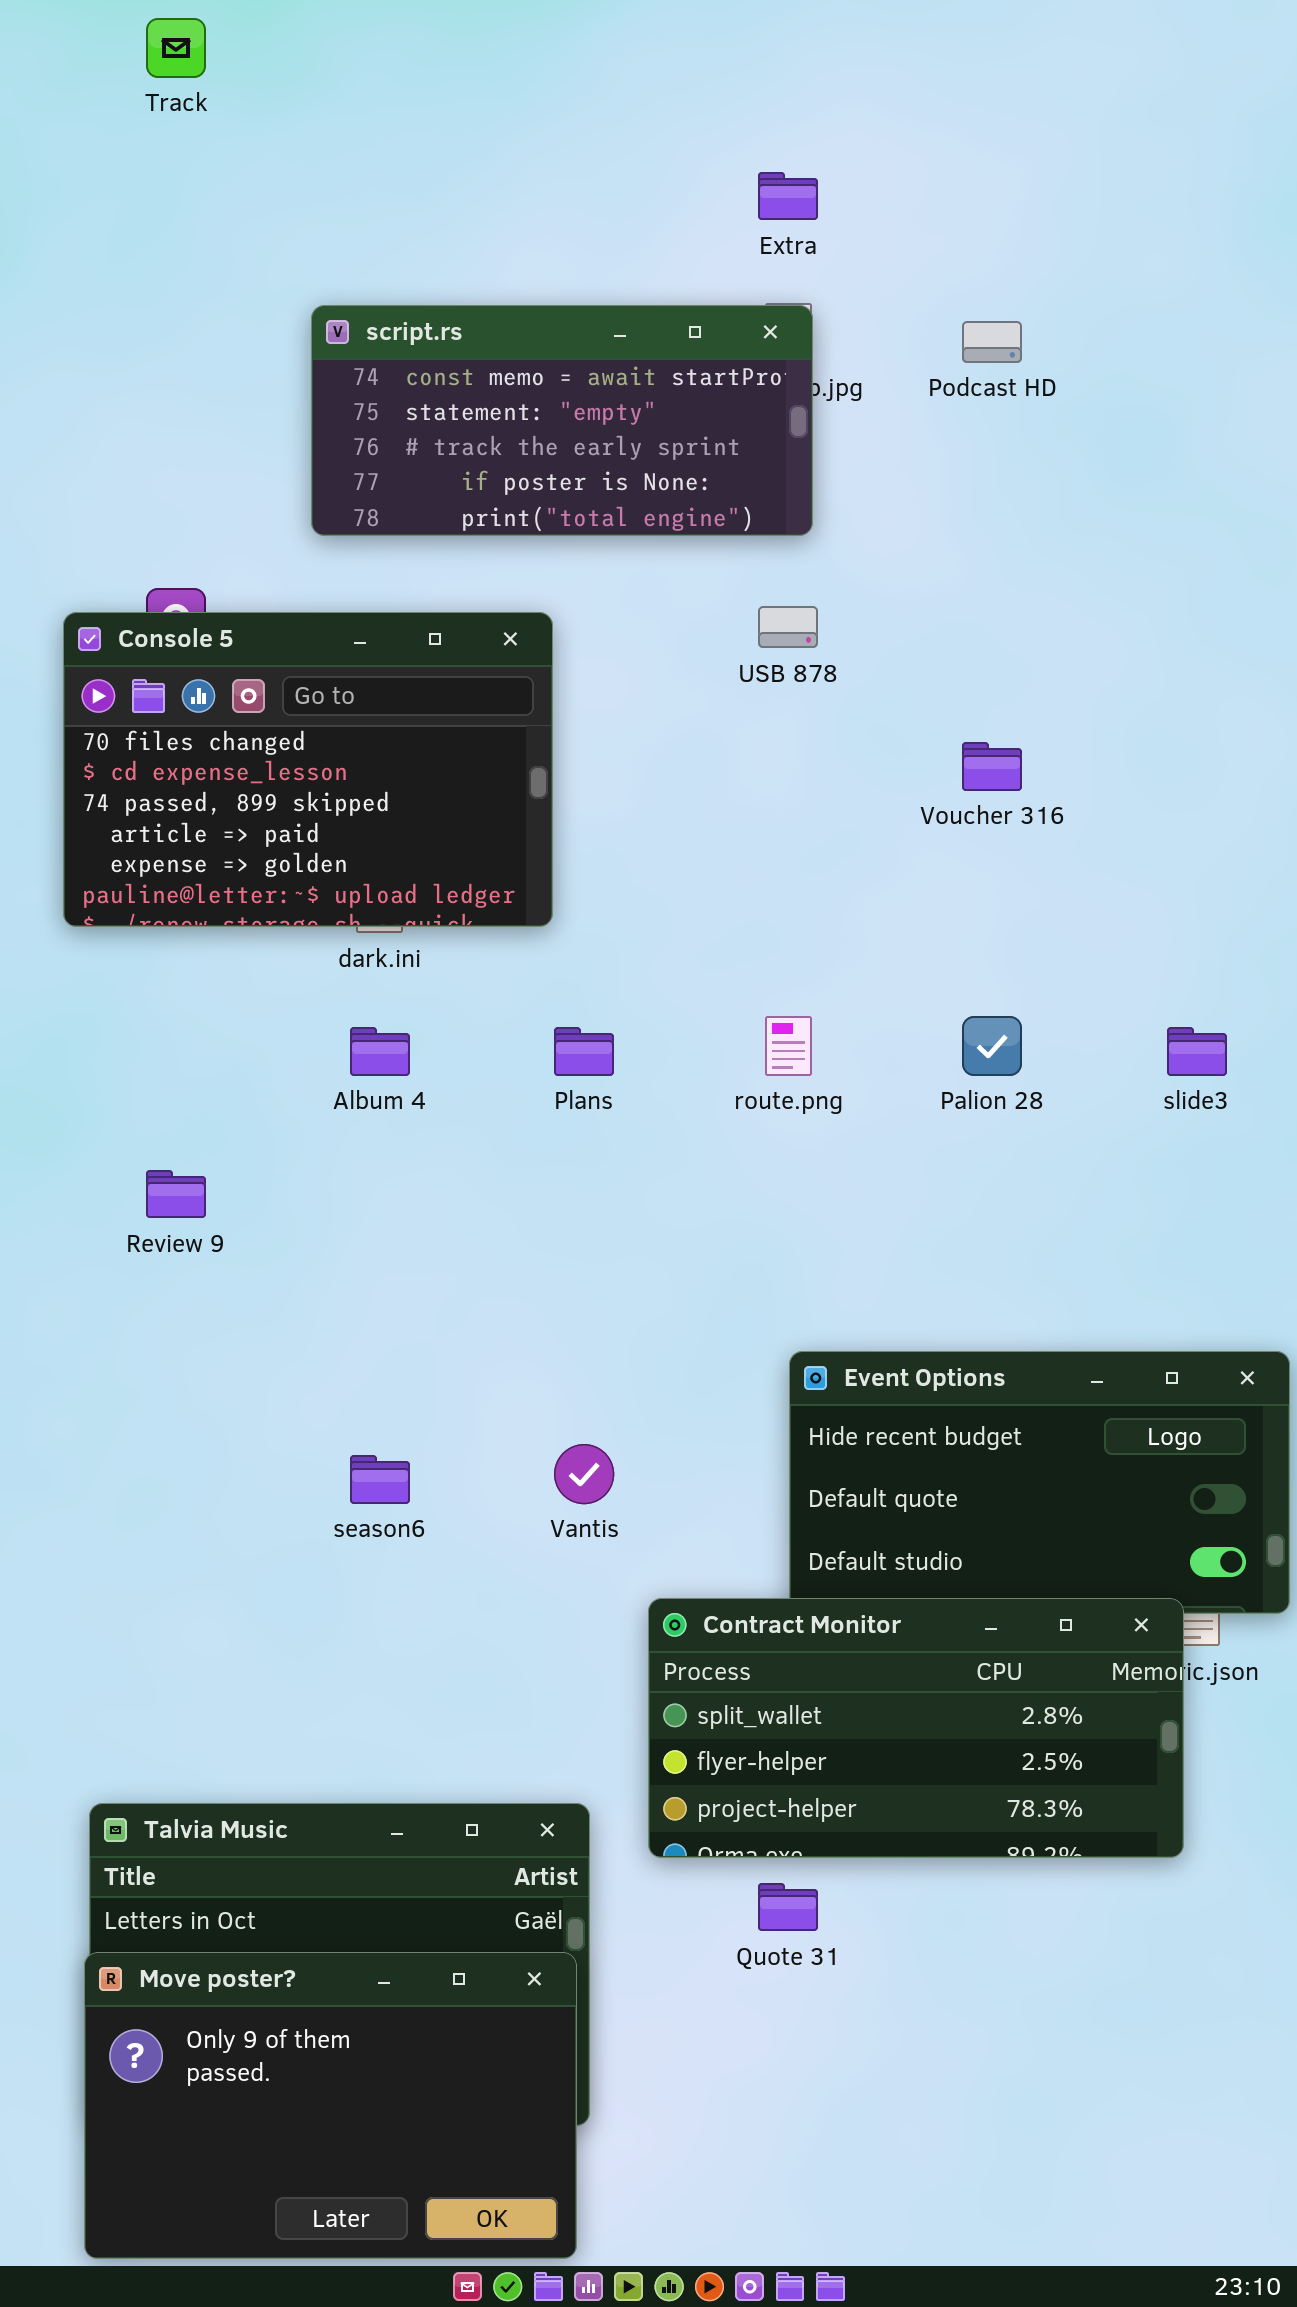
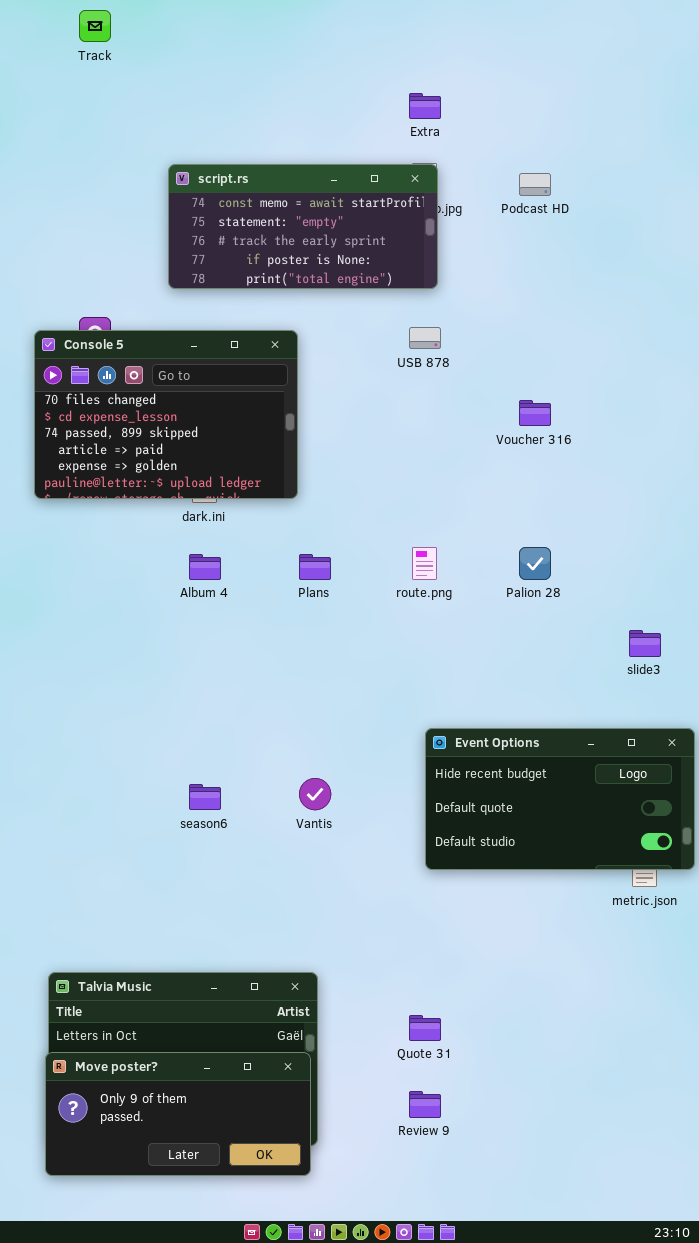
slide3: [1167,1027,1227,1076] -> [629,630,661,657], moved
Review 9: [146,1170,206,1218] -> [409,1091,441,1118], moved
Contract Monitor: [648,1598,1184,1858] -> none, closed
Move poster?: [84,1952,577,2259] -> [45,1052,311,1176], resized

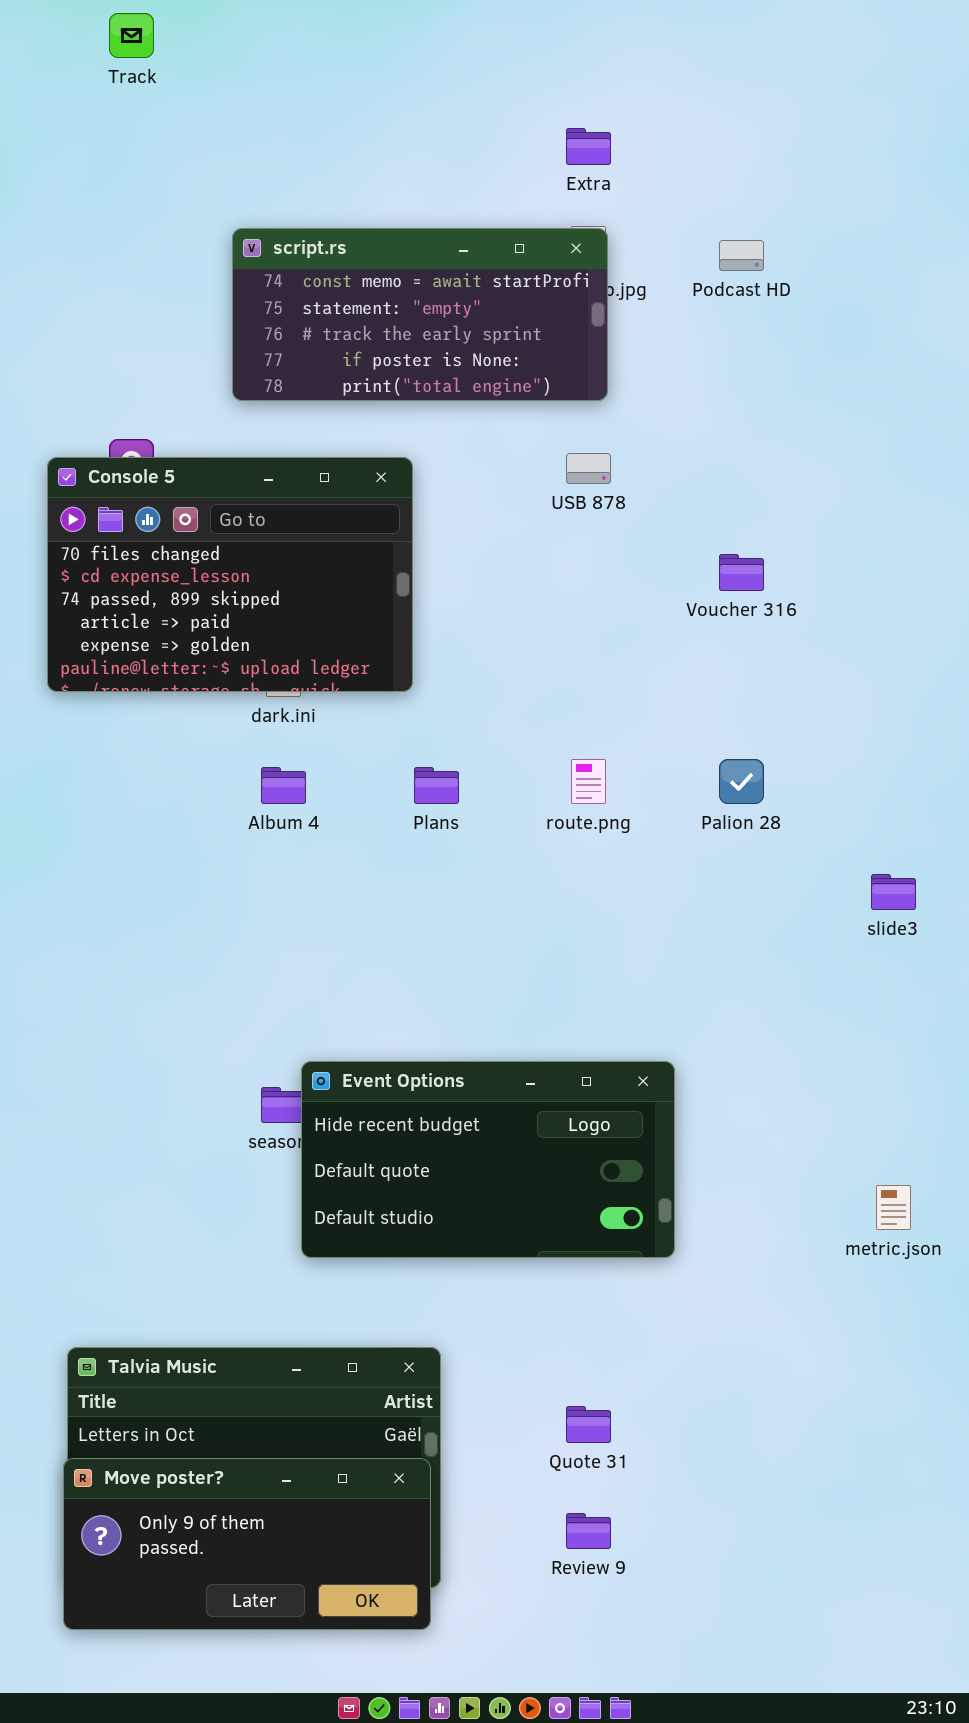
Event Options: [425,728,695,870] -> [301,1061,675,1258], moved

